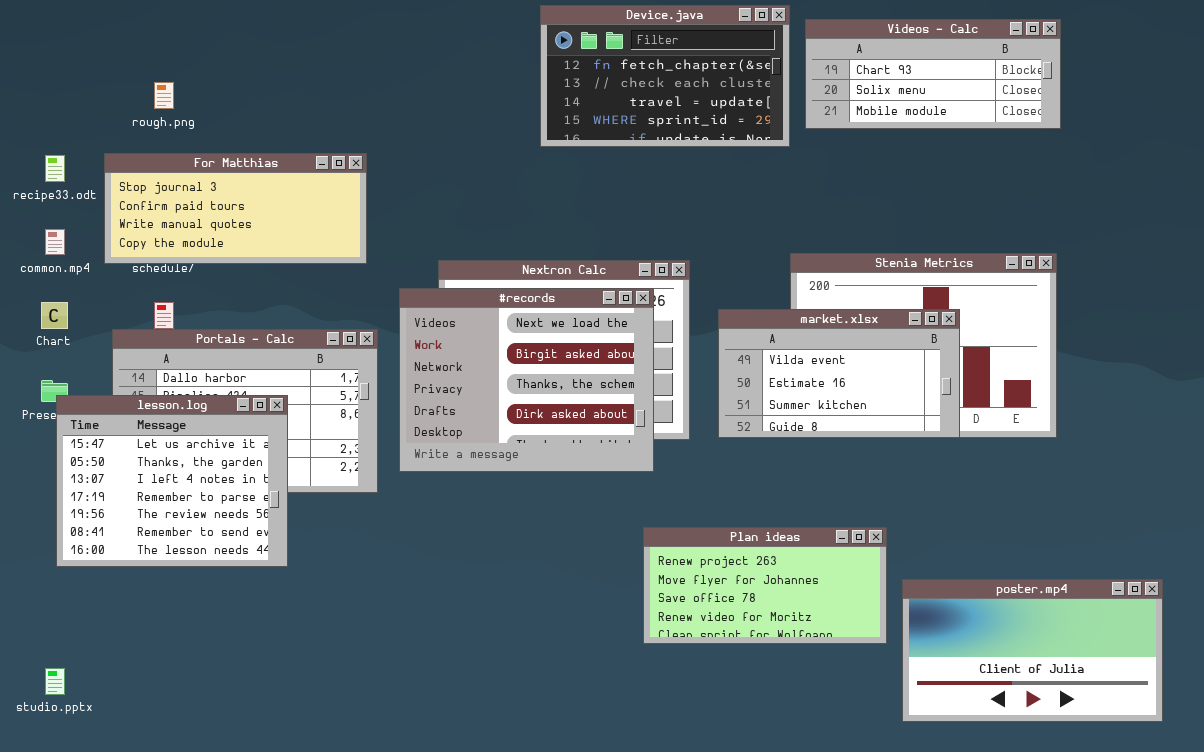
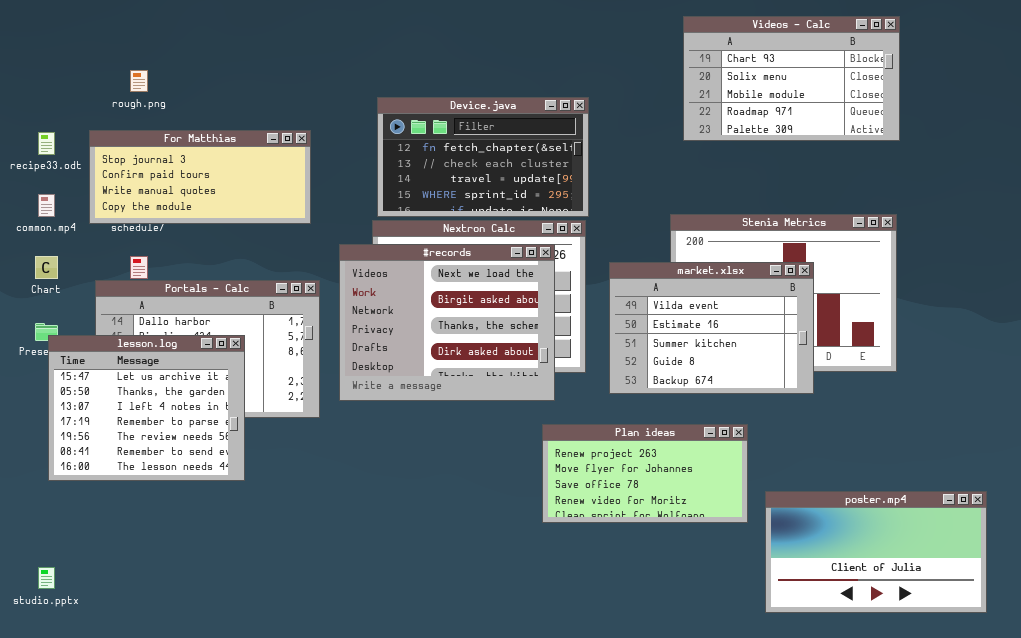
Device.java: [540,5,790,147] -> [377,97,589,217], moved
Videos - Calc: [805,19,1061,129] -> [683,16,900,141], resized
market.xlsx: [718,309,960,438] -> [609,262,814,394], resized
Plan ideas: [643,527,887,644] -> [542,424,748,523], moved

